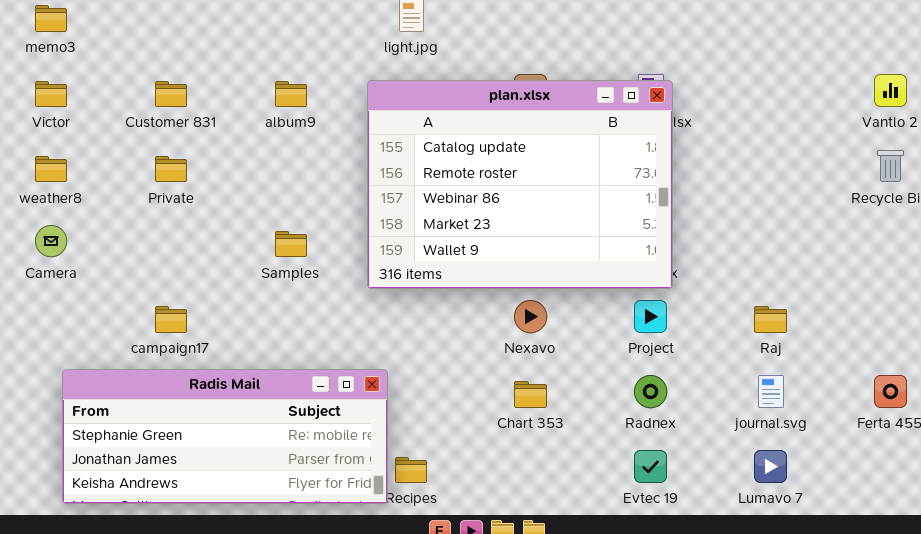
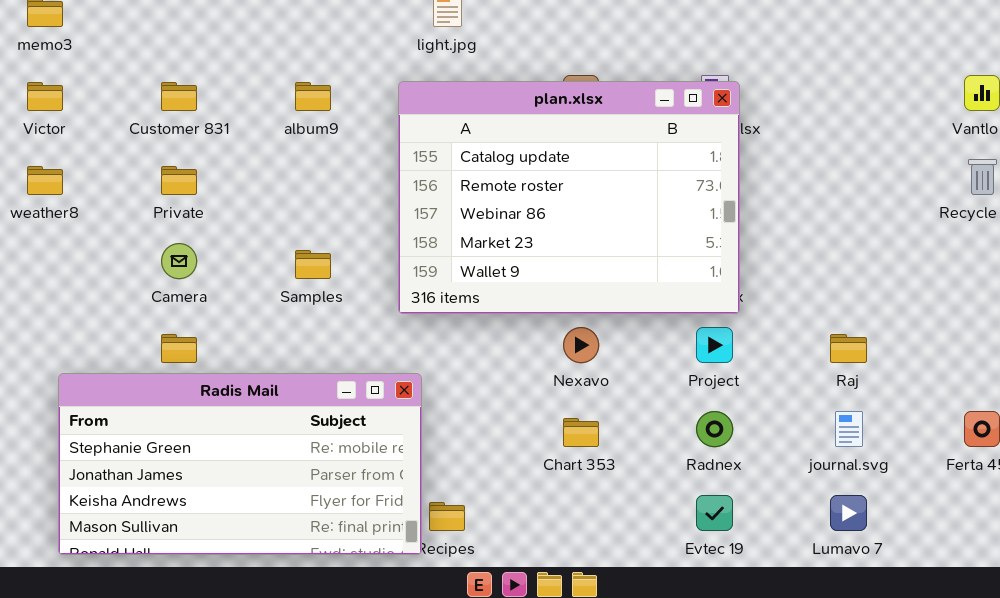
Camera: [35,225,67,257] -> [161,243,197,279], moved
Radis Mail: [62,369,388,504] -> [58,373,422,555], resized

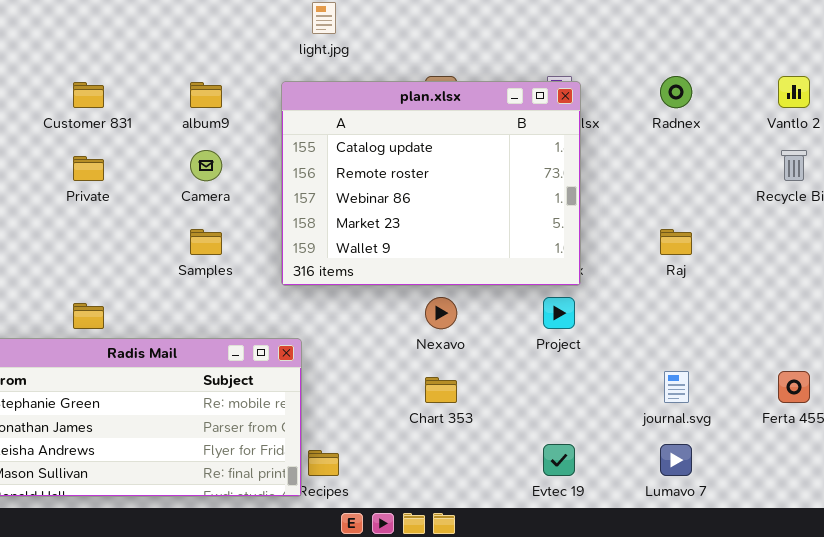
Camera: [161,243,197,279] -> [190,150,222,181], moved
Raj: [830,334,867,363] -> [660,229,692,255], moved
Radnex: [696,411,733,447] -> [660,76,692,108], moved

